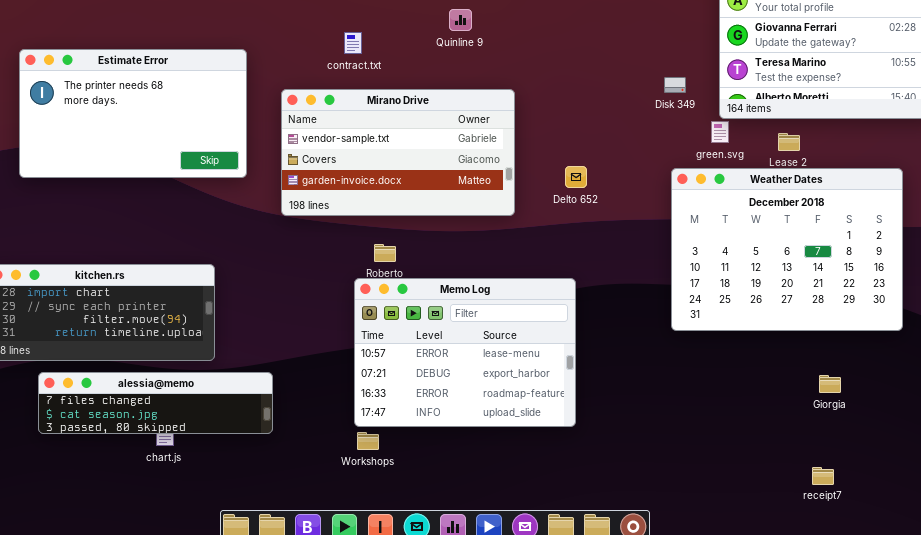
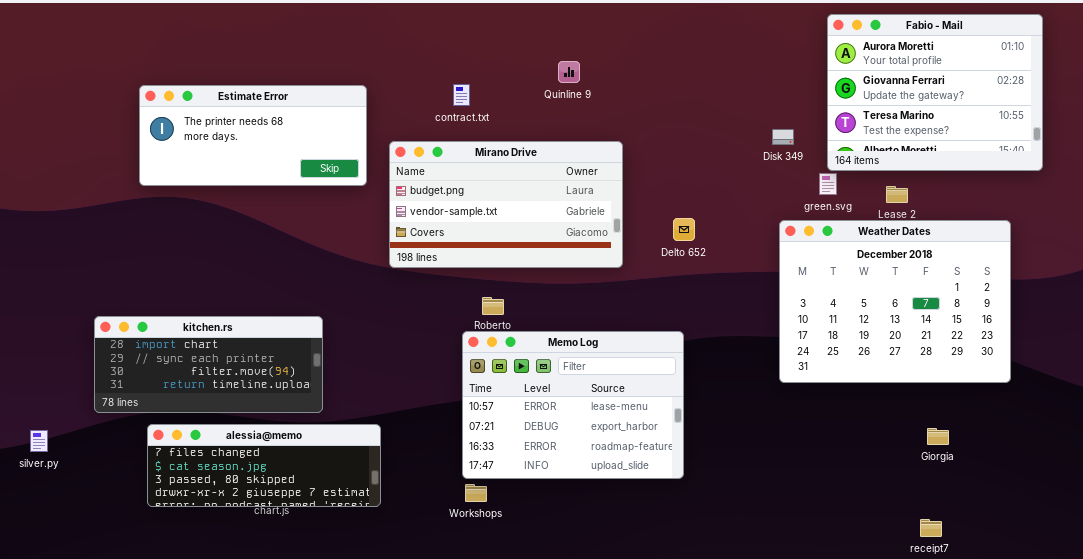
Estimate Error: [19,49,247,178] -> [139,85,367,186], moved, resized
Mirano Drive: [281,89,515,216] -> [389,141,623,268], scrolled up 1 row
alessia@memo: [38,372,273,434] -> [147,424,381,507], resized

